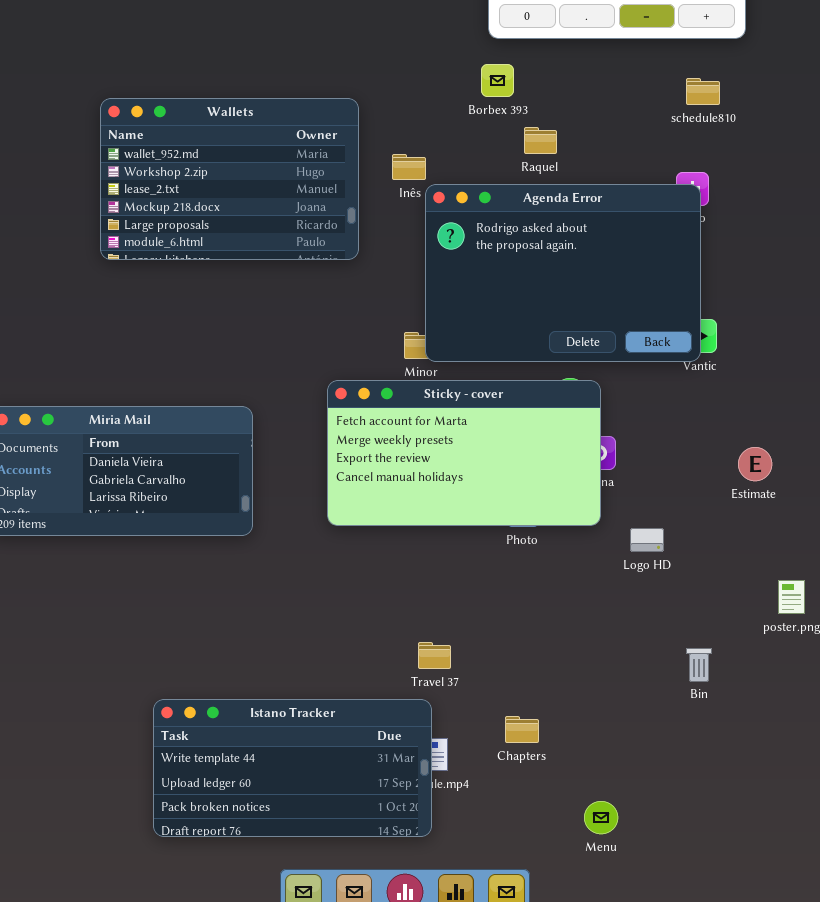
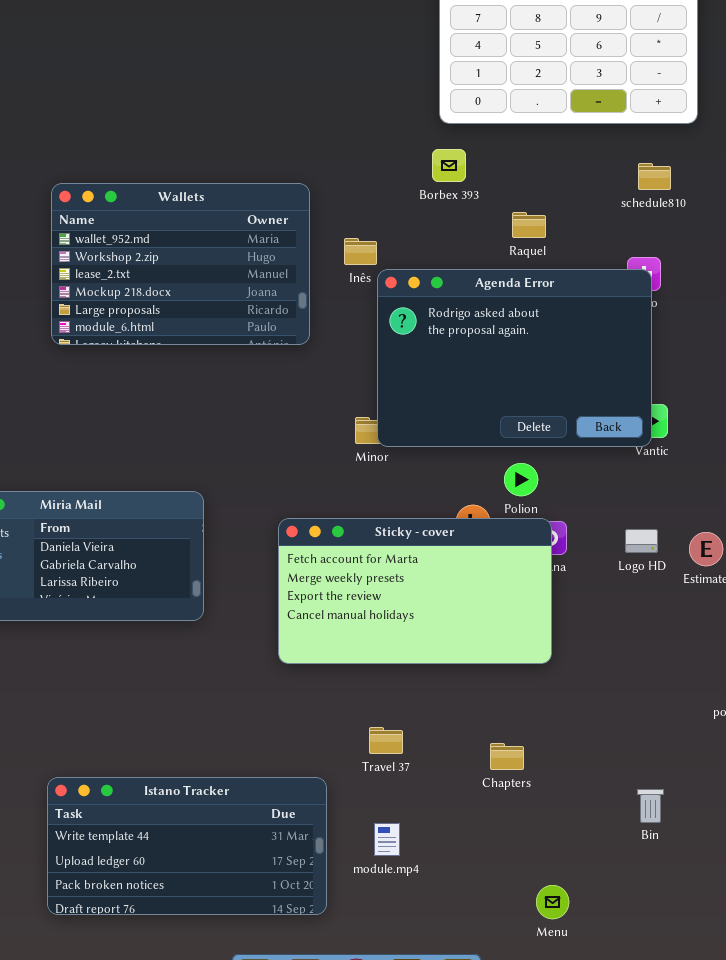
Raquel: [524,127,557,154] -> [512,212,546,238], moved
Sticky - cover: [327,380,601,526] -> [278,518,552,664], moved
Logo HD: [630,528,664,552] -> [625,529,658,553], moved
Bin: [686,648,712,682] -> [637,789,664,823], moved
Istano Tracker: [153,699,432,837] -> [47,777,327,915], moved
Chapters: [505,716,539,743] -> [490,743,524,770], moved

